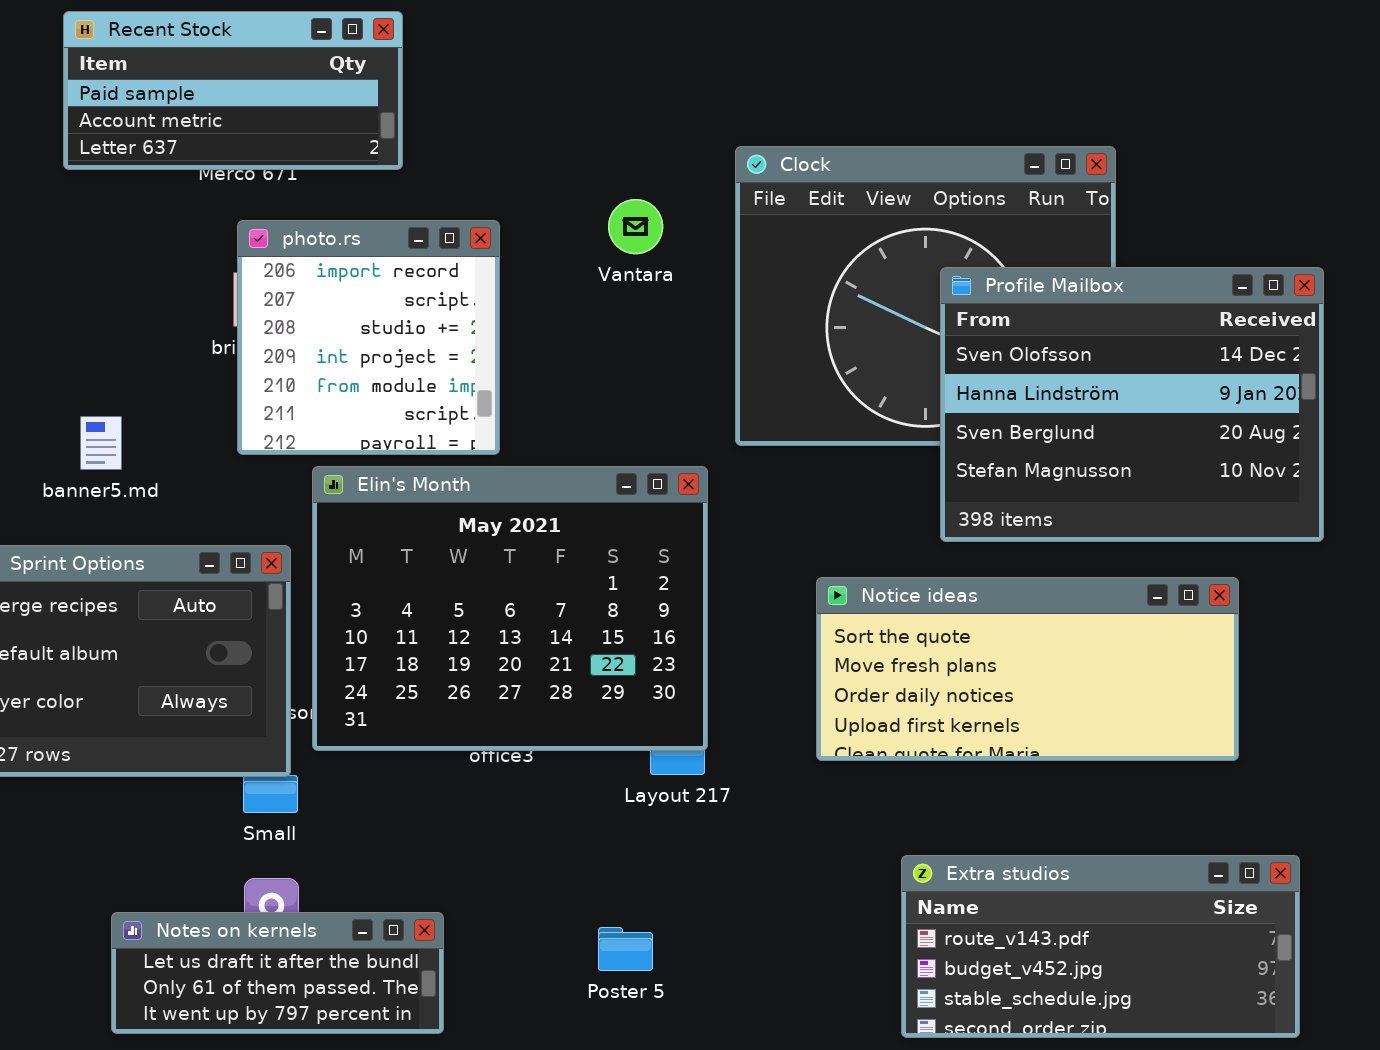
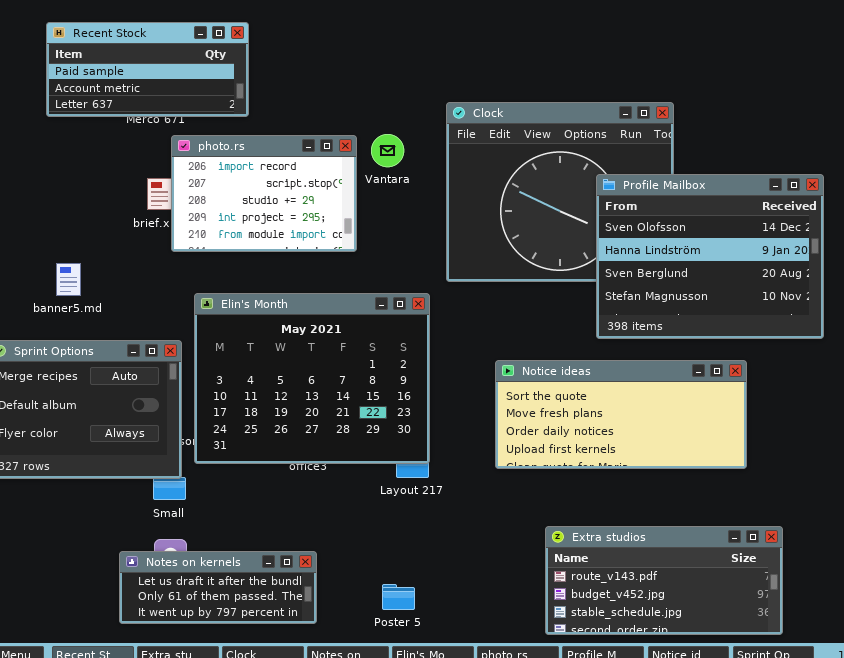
photo.rs: [237,220,500,455] -> [171,135,357,252], moved, resized
Profile Mailbox: [940,267,1324,542] -> [596,174,824,339], moved
Notes on kernels: [111,912,444,1034] -> [119,551,317,624], moved
Poster 5: [598,927,653,971] -> [382,584,415,610], moved

